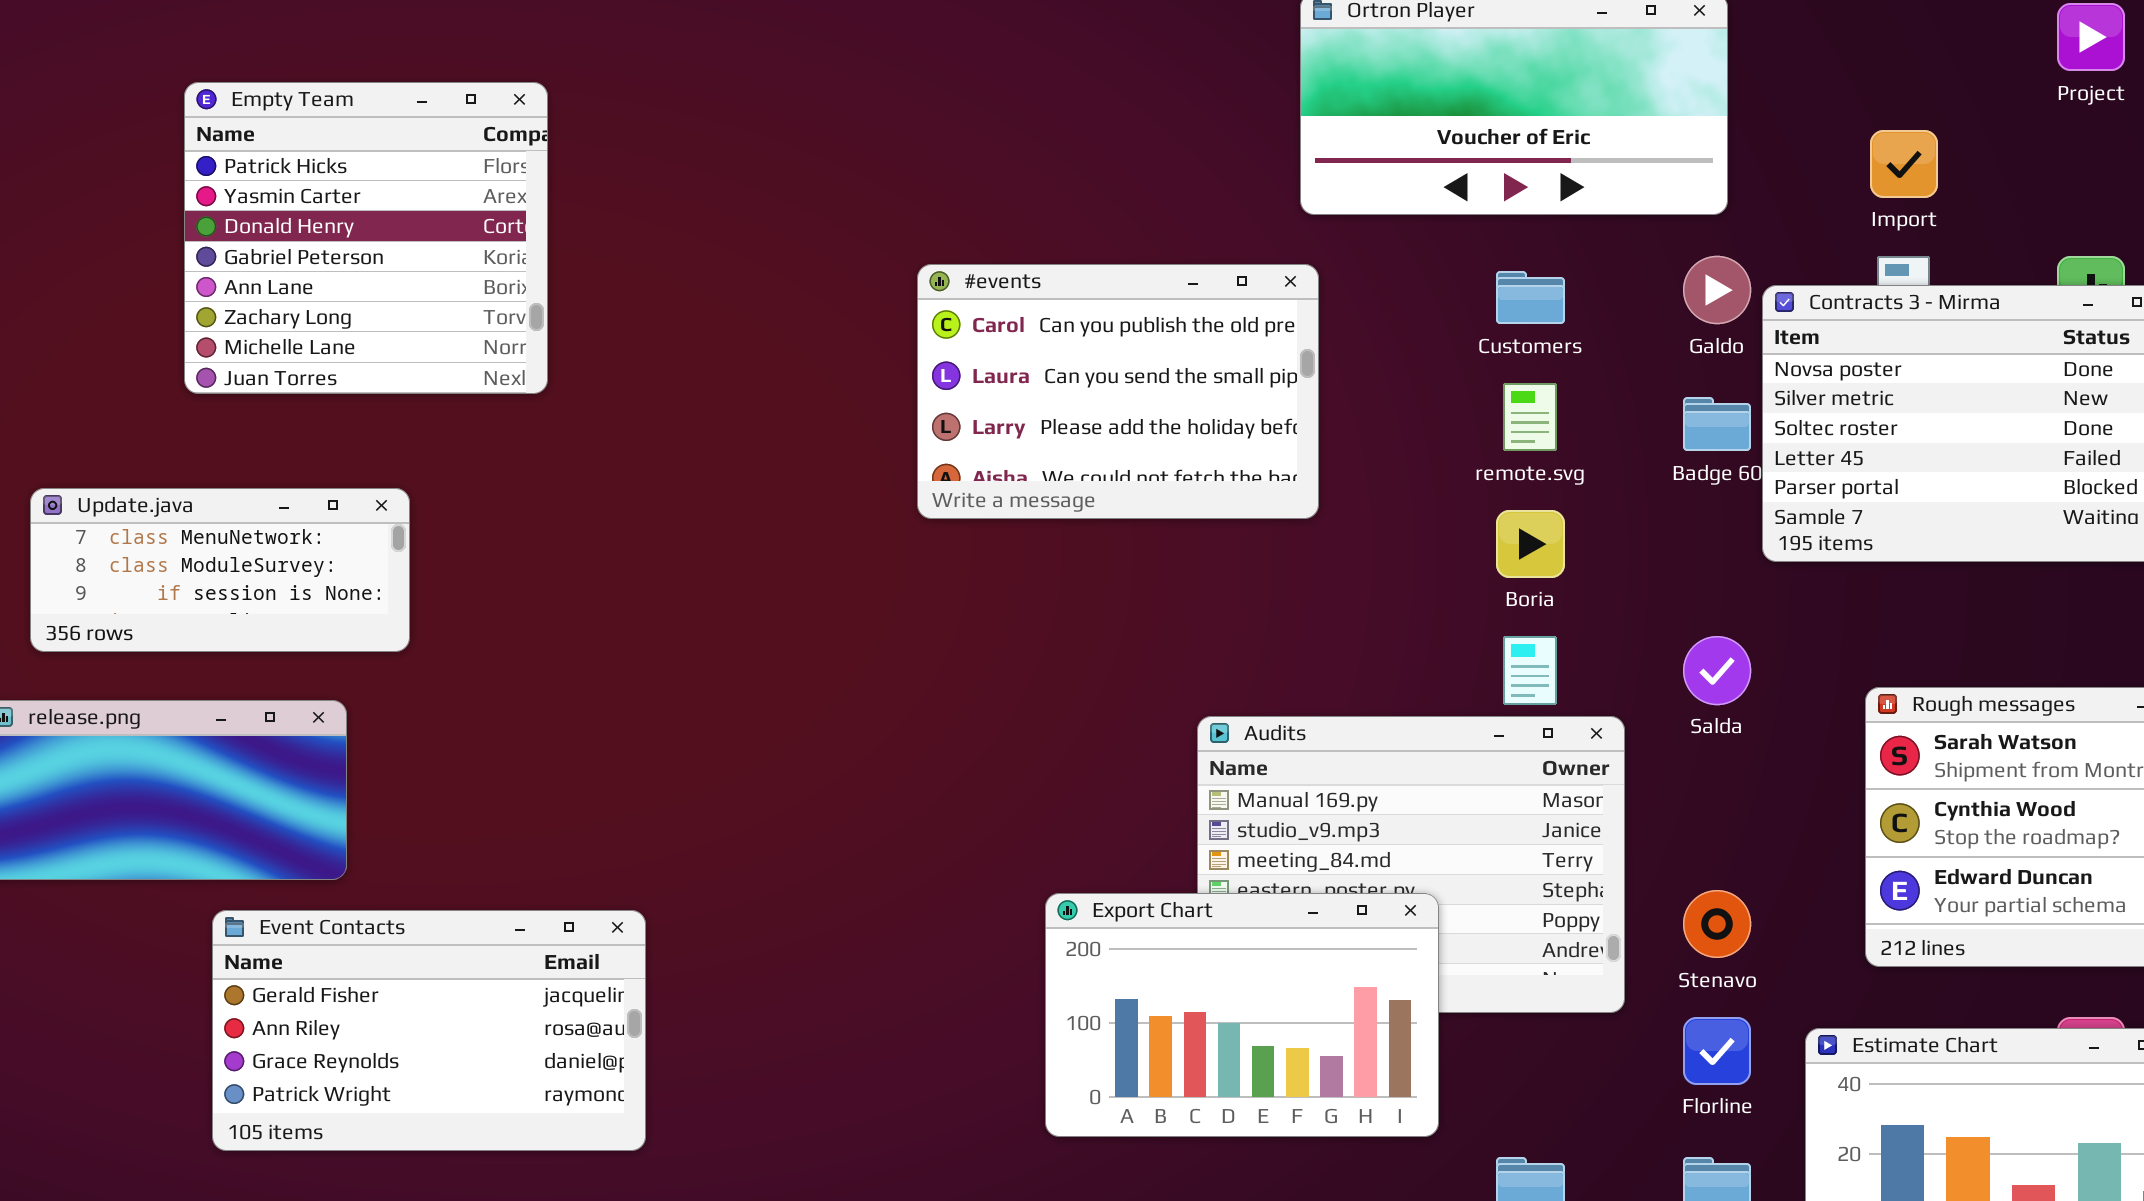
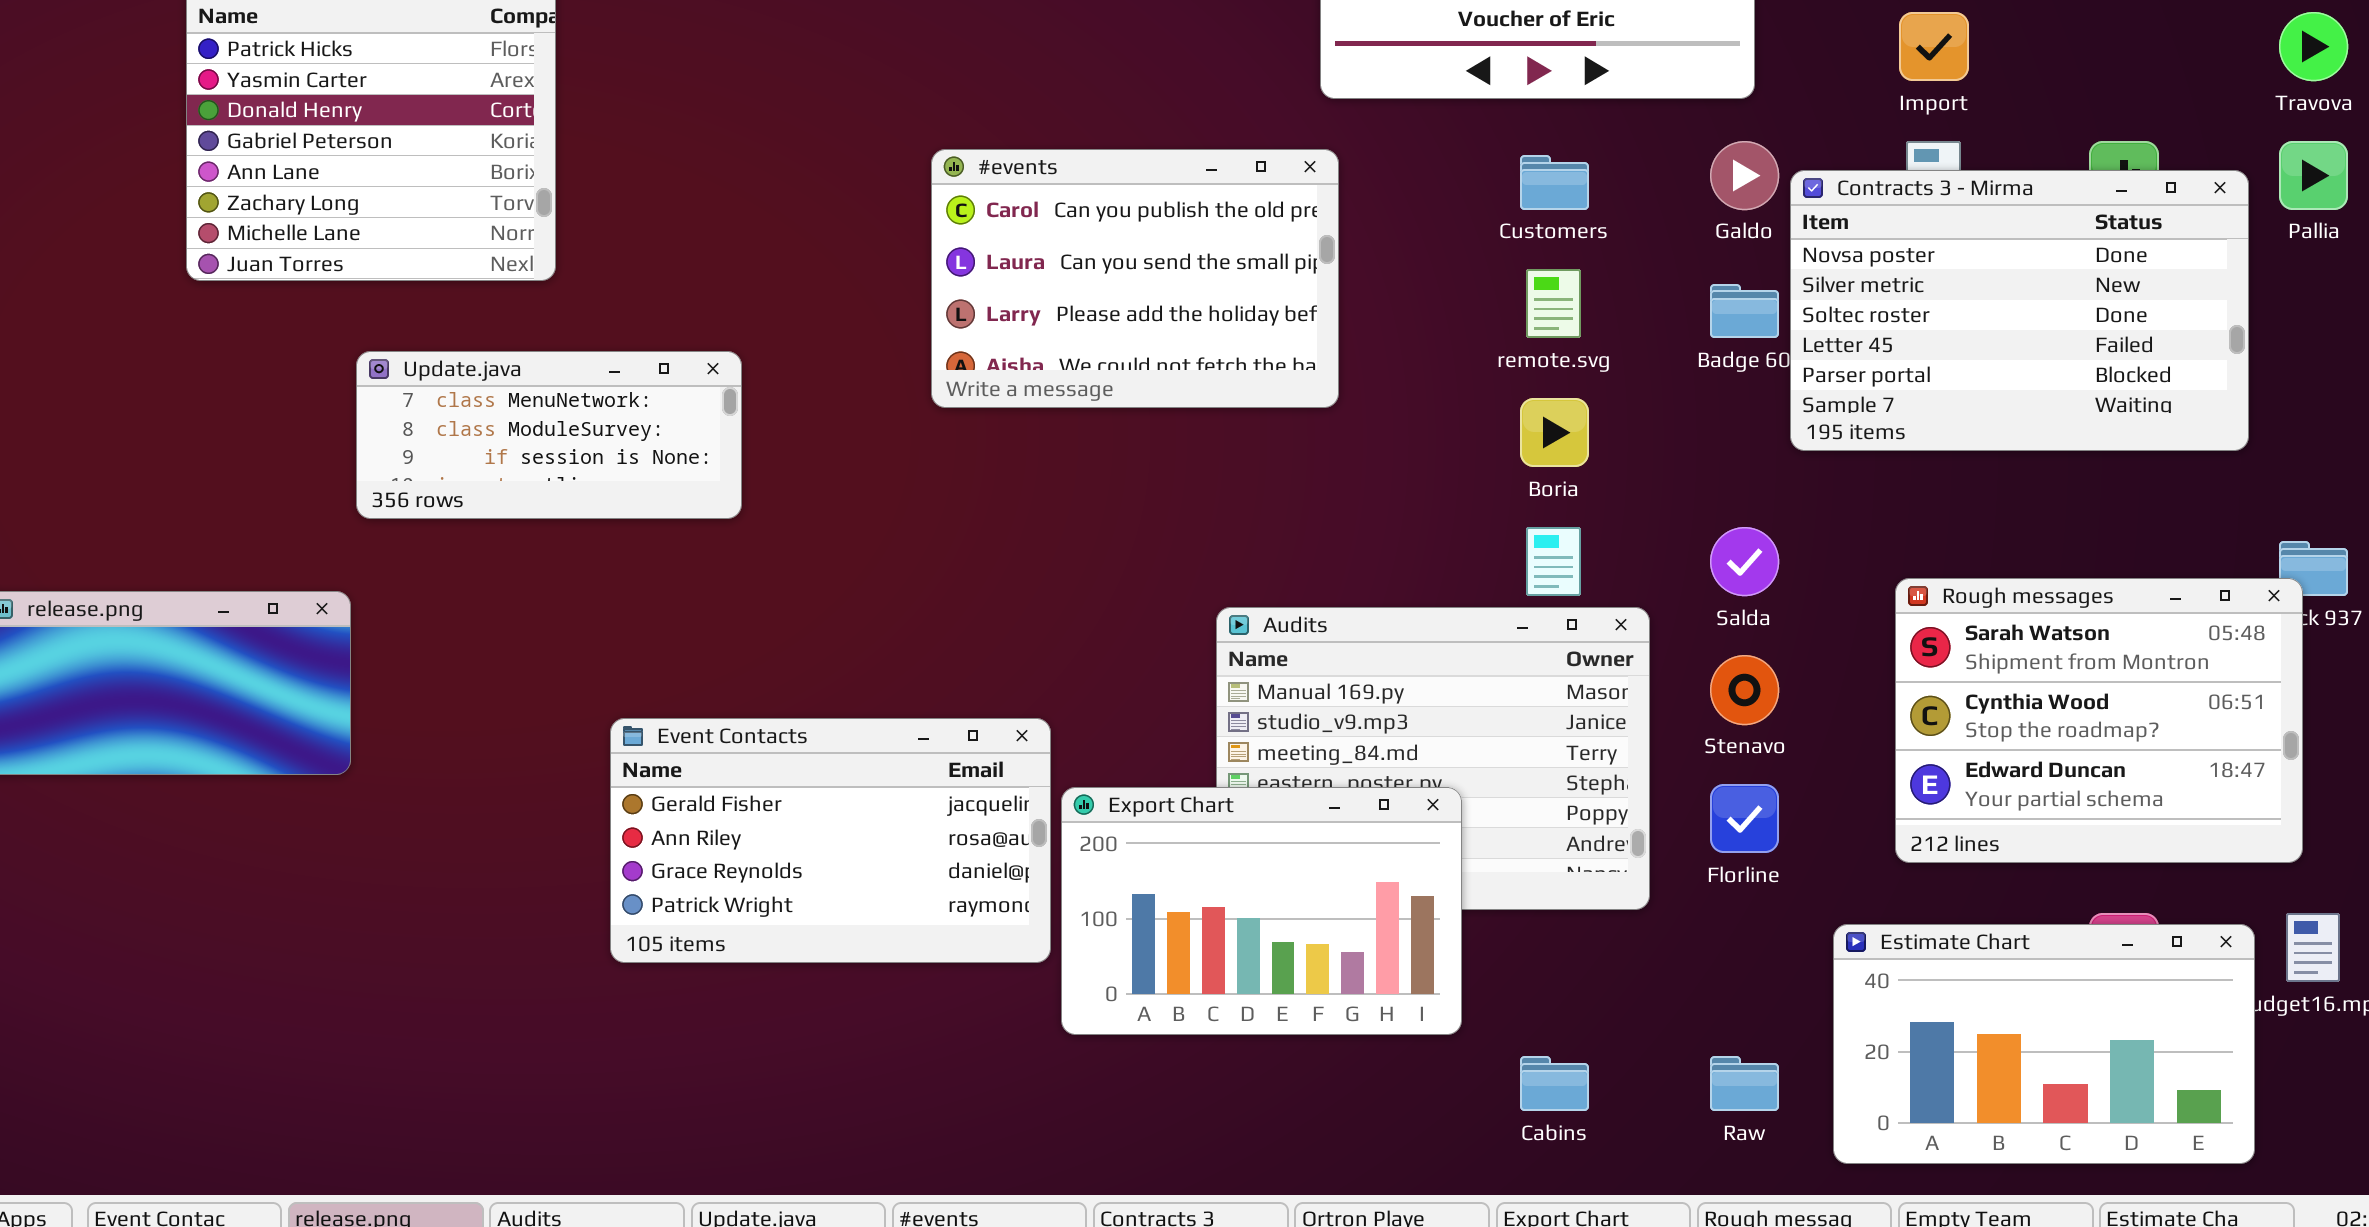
Update.java: [30,488,410,652] -> [356,351,742,519], moved
Stenavo: [1683,890,1751,958] -> [1710,655,1779,725], moved
Event Contacts: [212,910,646,1151] -> [610,718,1051,963], moved
Florline: [1683,1017,1751,1085] -> [1710,784,1779,853], moved

